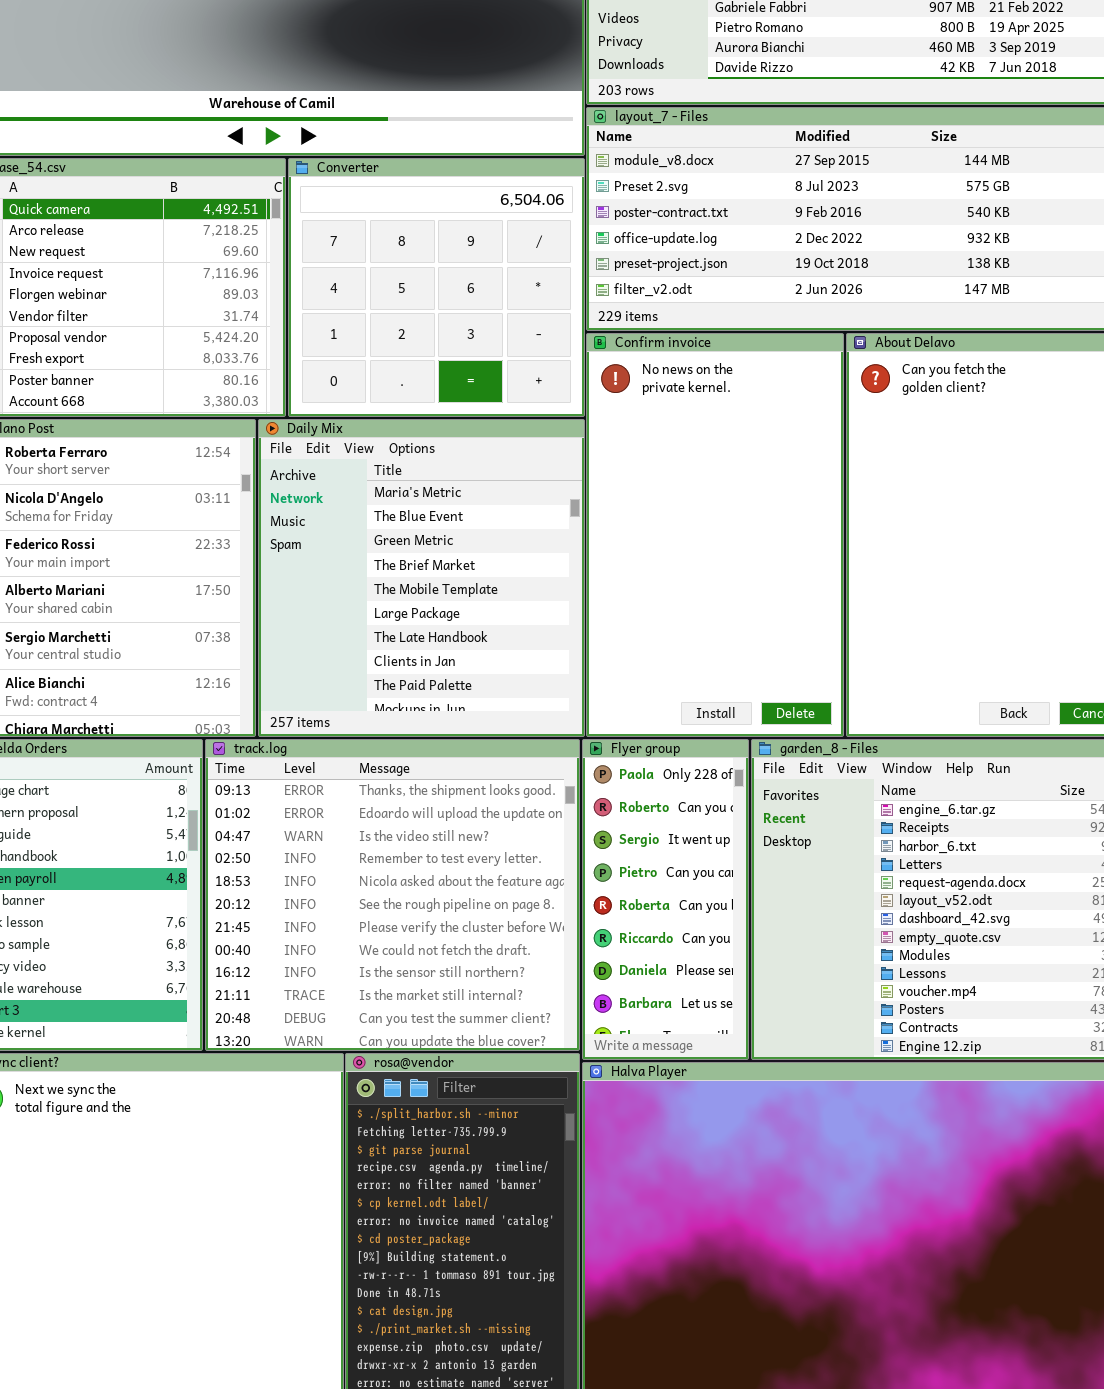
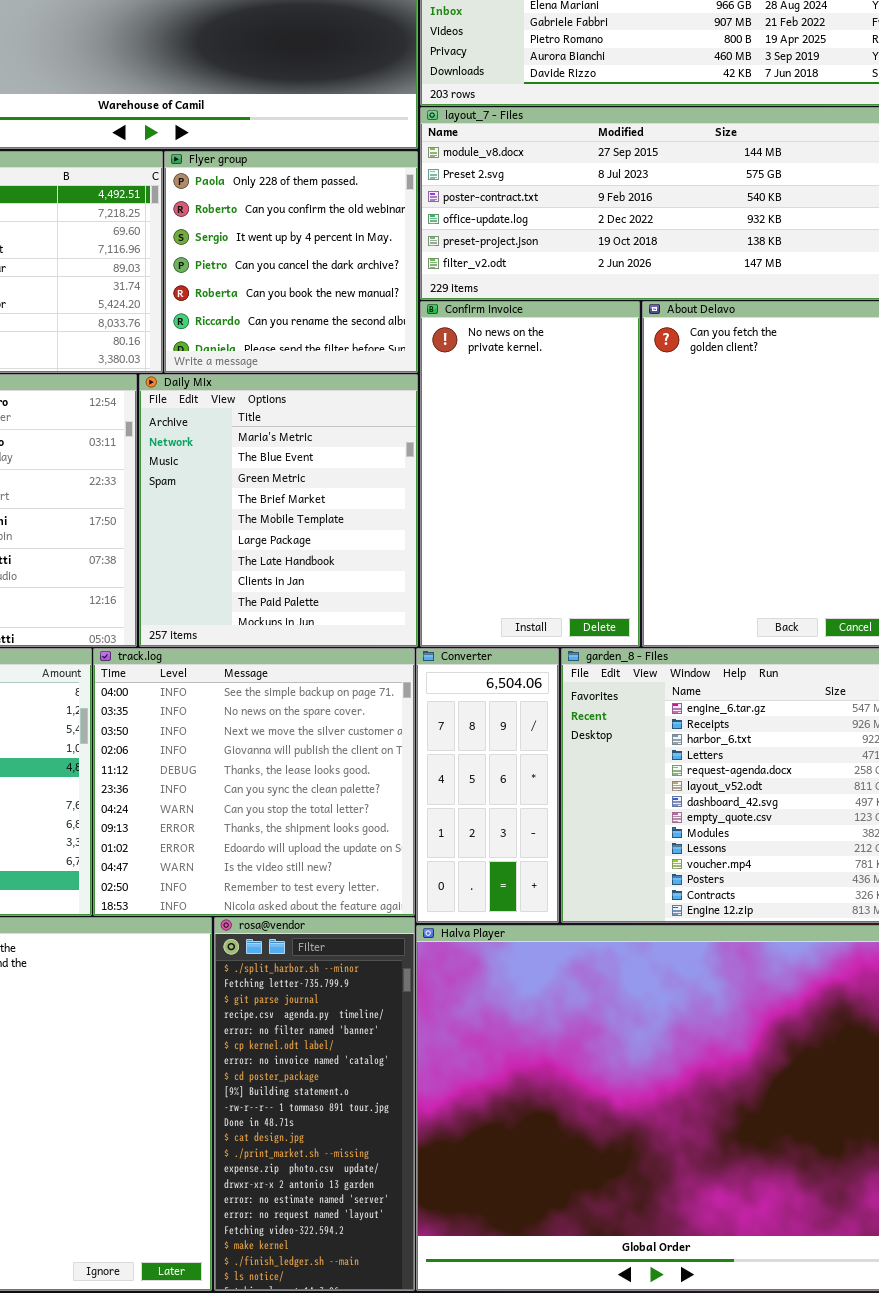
Converter: [288,158,585,417] -> [416,648,559,923], moved, resized
track.log: [205,739,580,1051] -> [93,648,415,916], scrolled up 7 rows
Flyer group: [582,739,749,1060] -> [164,151,418,373], moved, resized

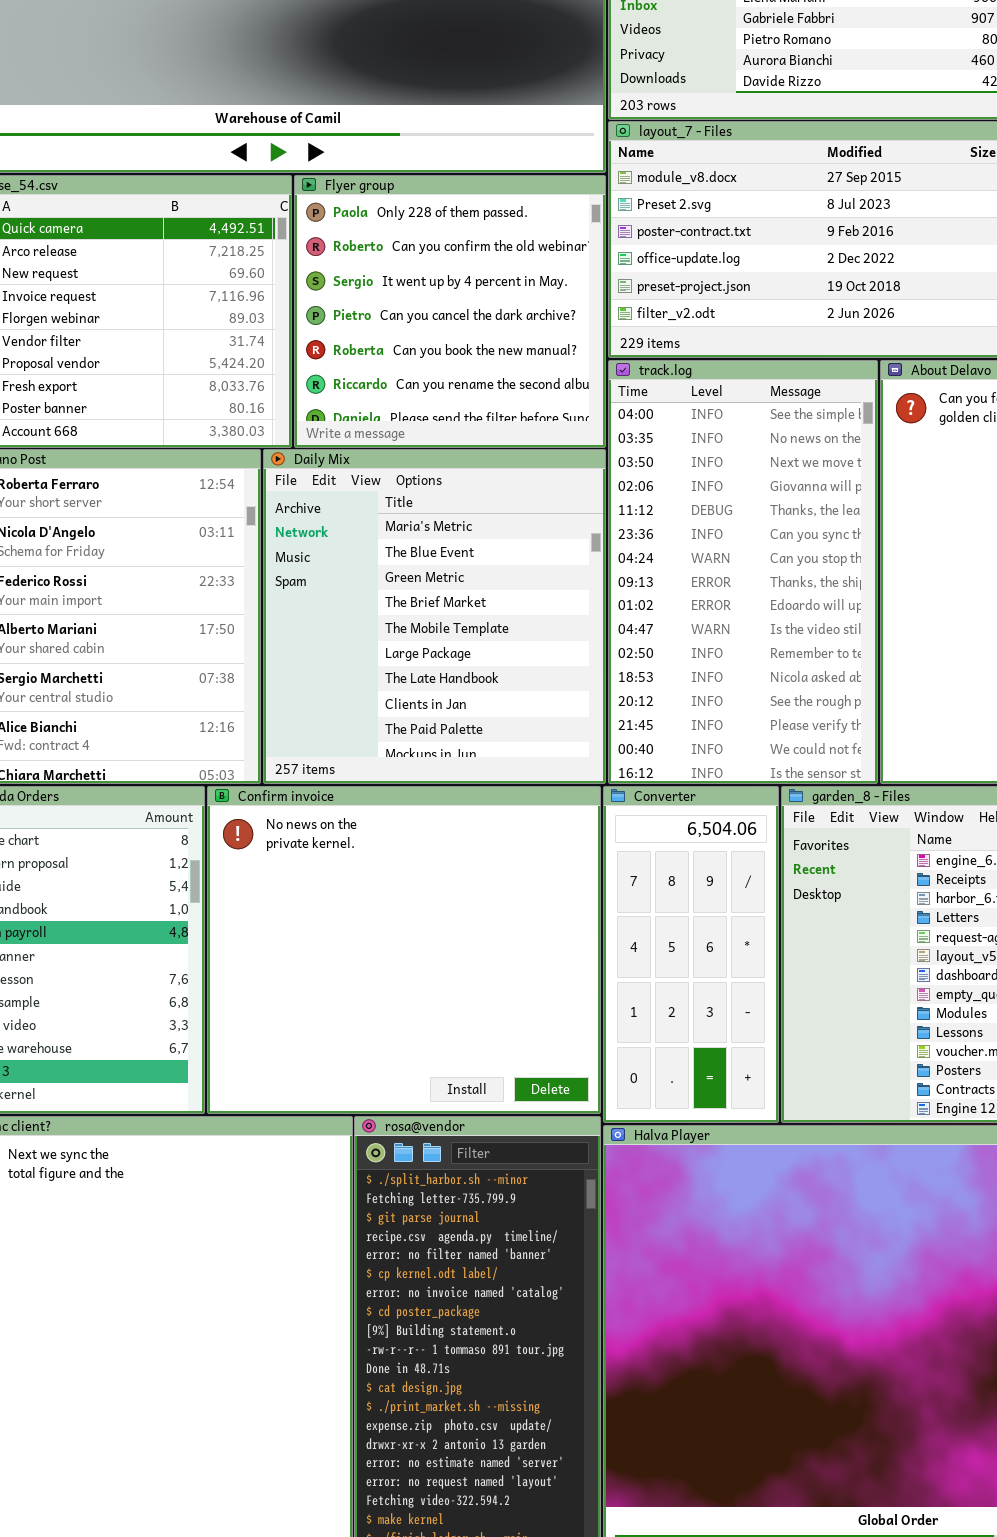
Confirm invoice: [420,301,640,647] -> [207,786,601,1114], moved, resized
track.log: [93,648,415,916] -> [608,360,878,784], moved, resized

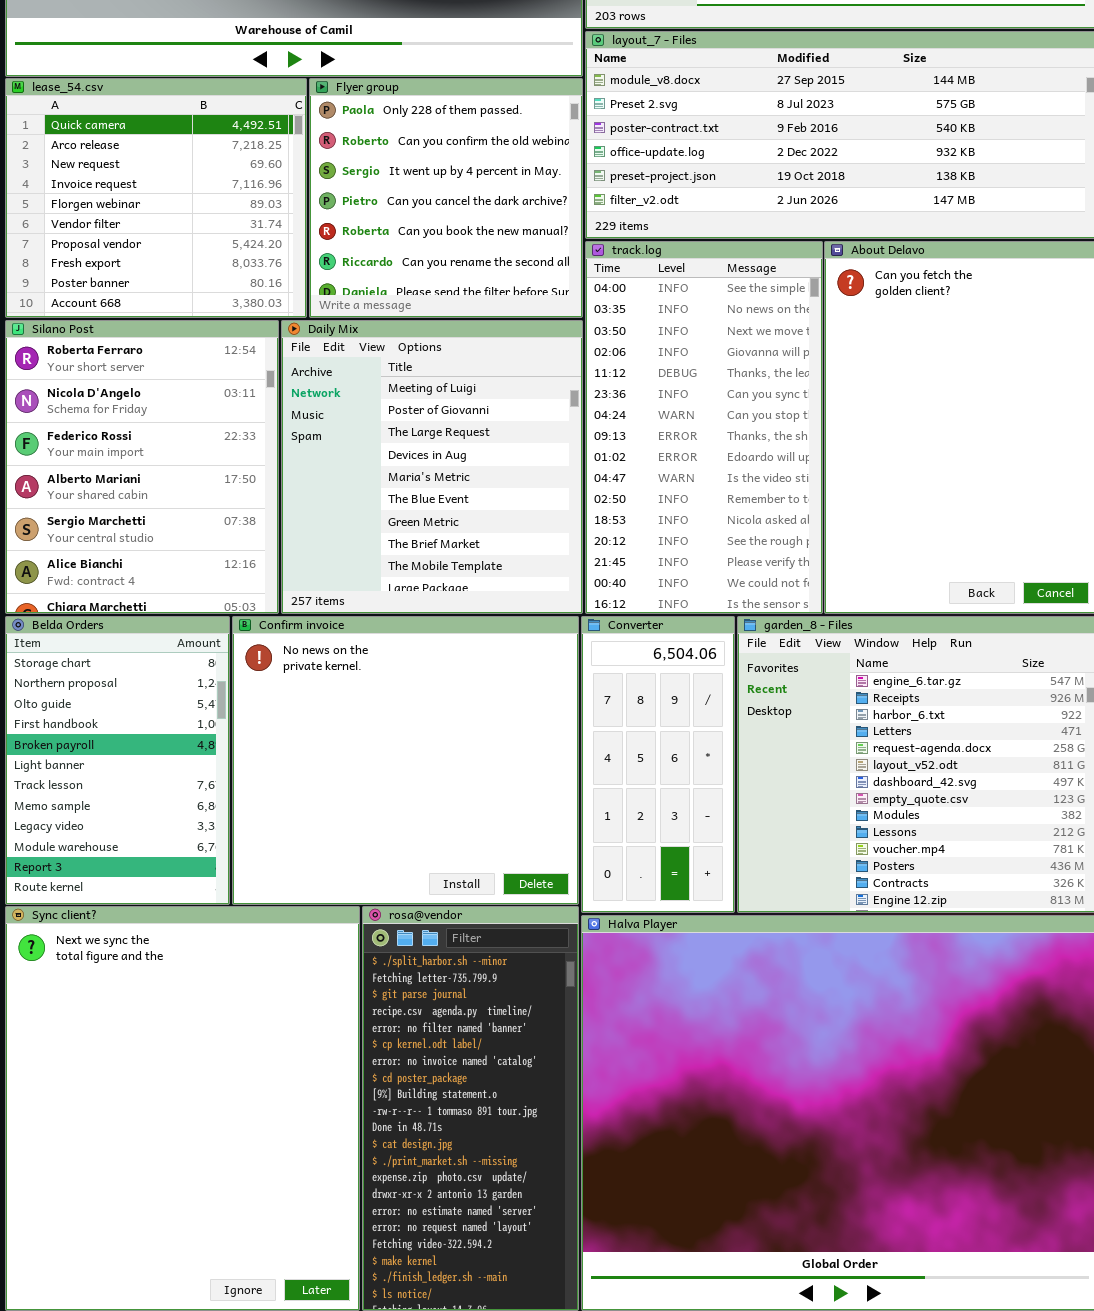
Daily Mix: [263,449,606,784] -> [281,320,583,614], scrolled up 4 rows

